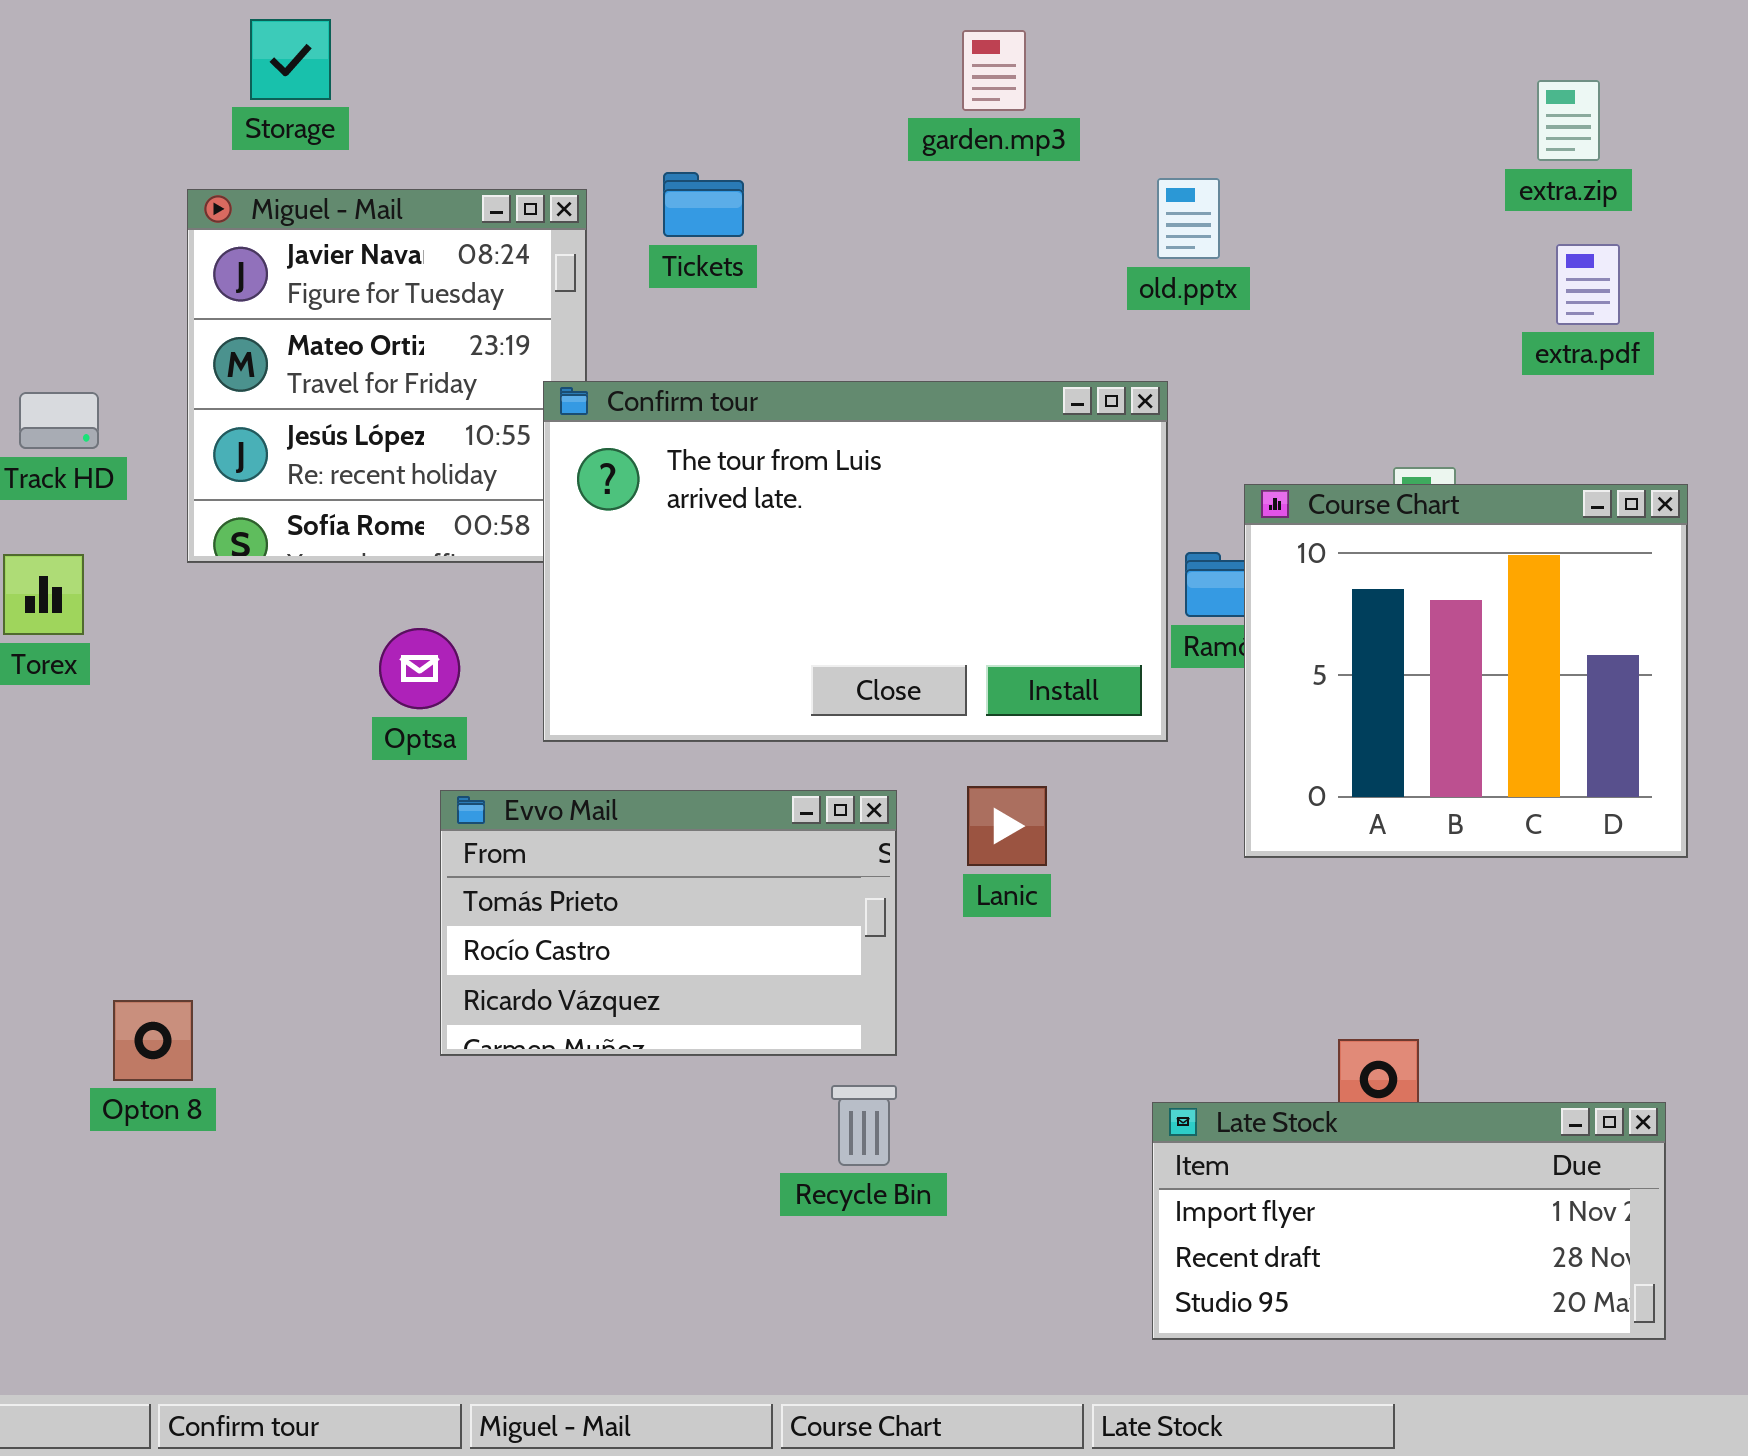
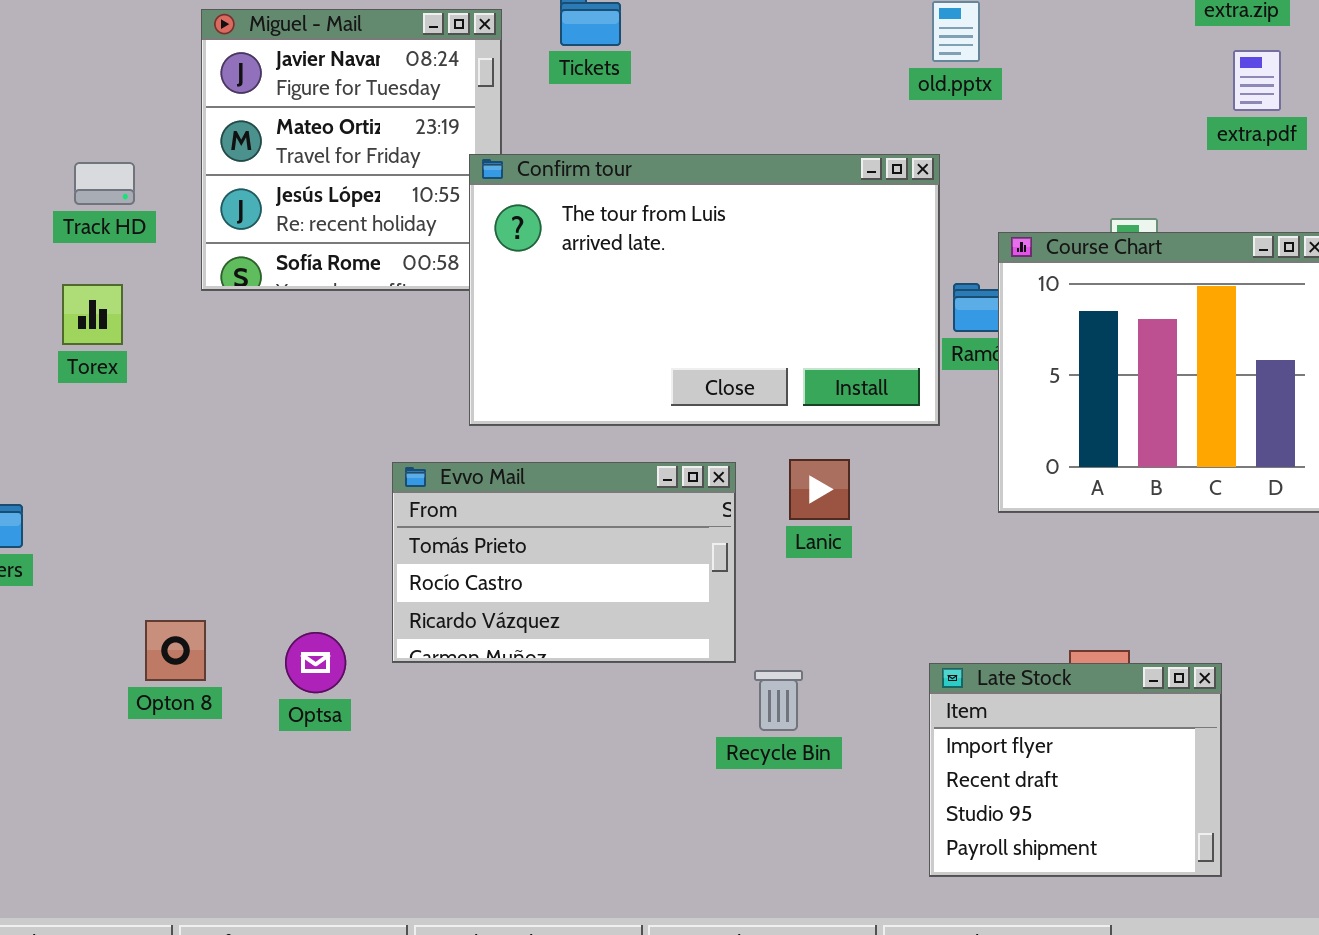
Optsa: [379,628,460,709] -> [285,632,346,693], moved
Recycle Bin: [831,1085,897,1166] -> [754,670,803,731], moved
Late Stock: [1152,1102,1666,1340] -> [929,663,1222,877], resized

